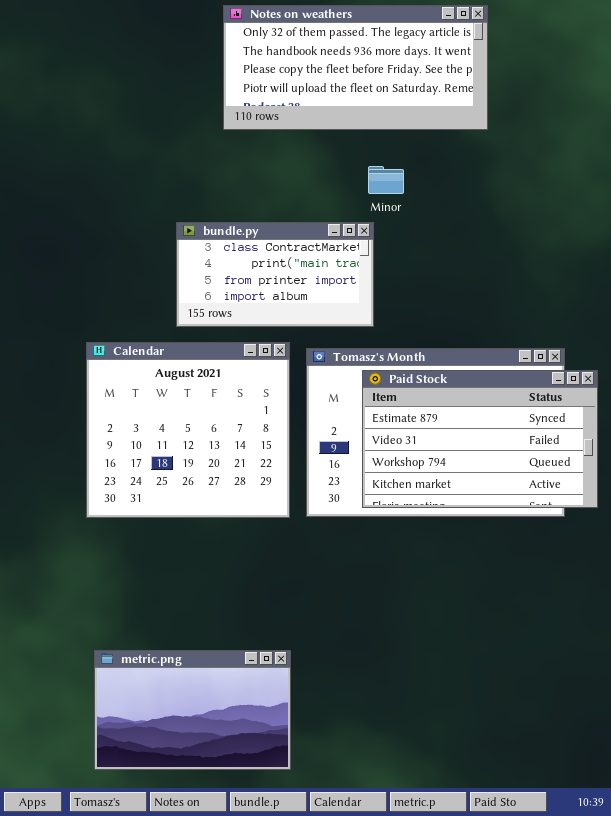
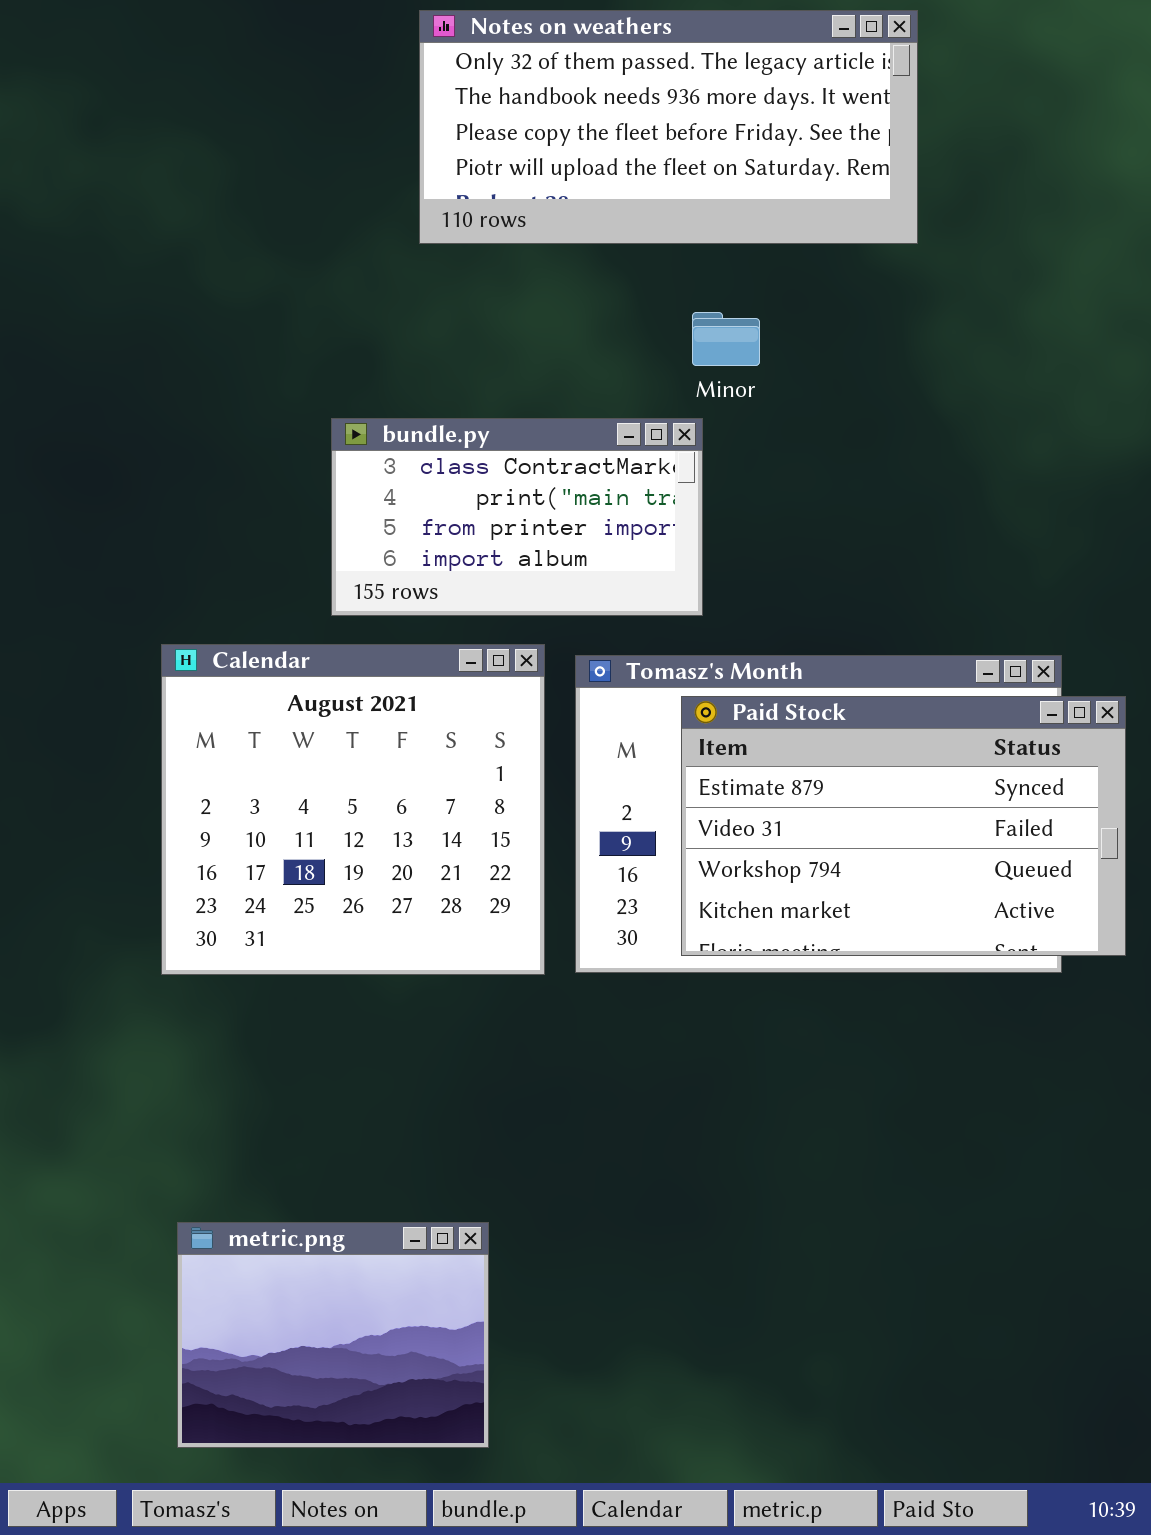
metric.png: [94,650,291,770] -> [177,1222,489,1448], resized

